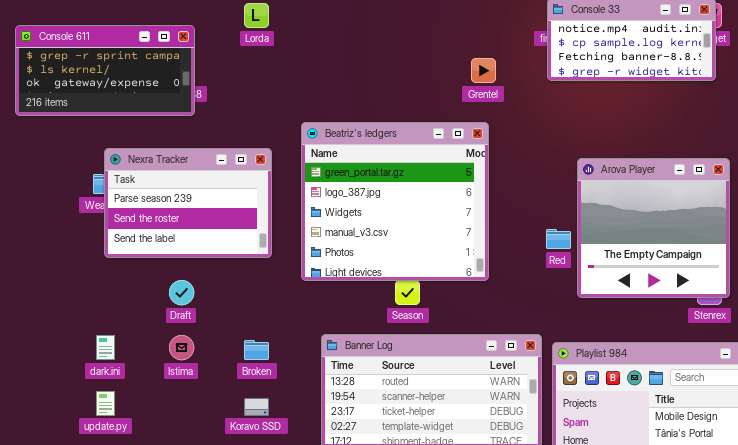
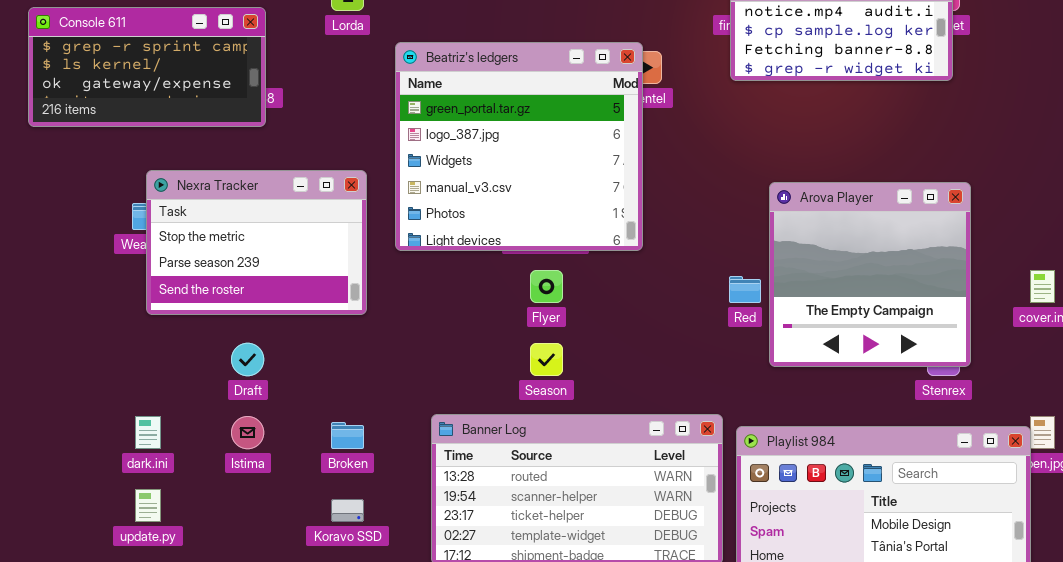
Beatriz's ledgers: [301,122,489,281] -> [395,42,643,251], moved
Nexra Tracker: [104,148,272,258] -> [146,170,367,315], scrolled up 1 row

